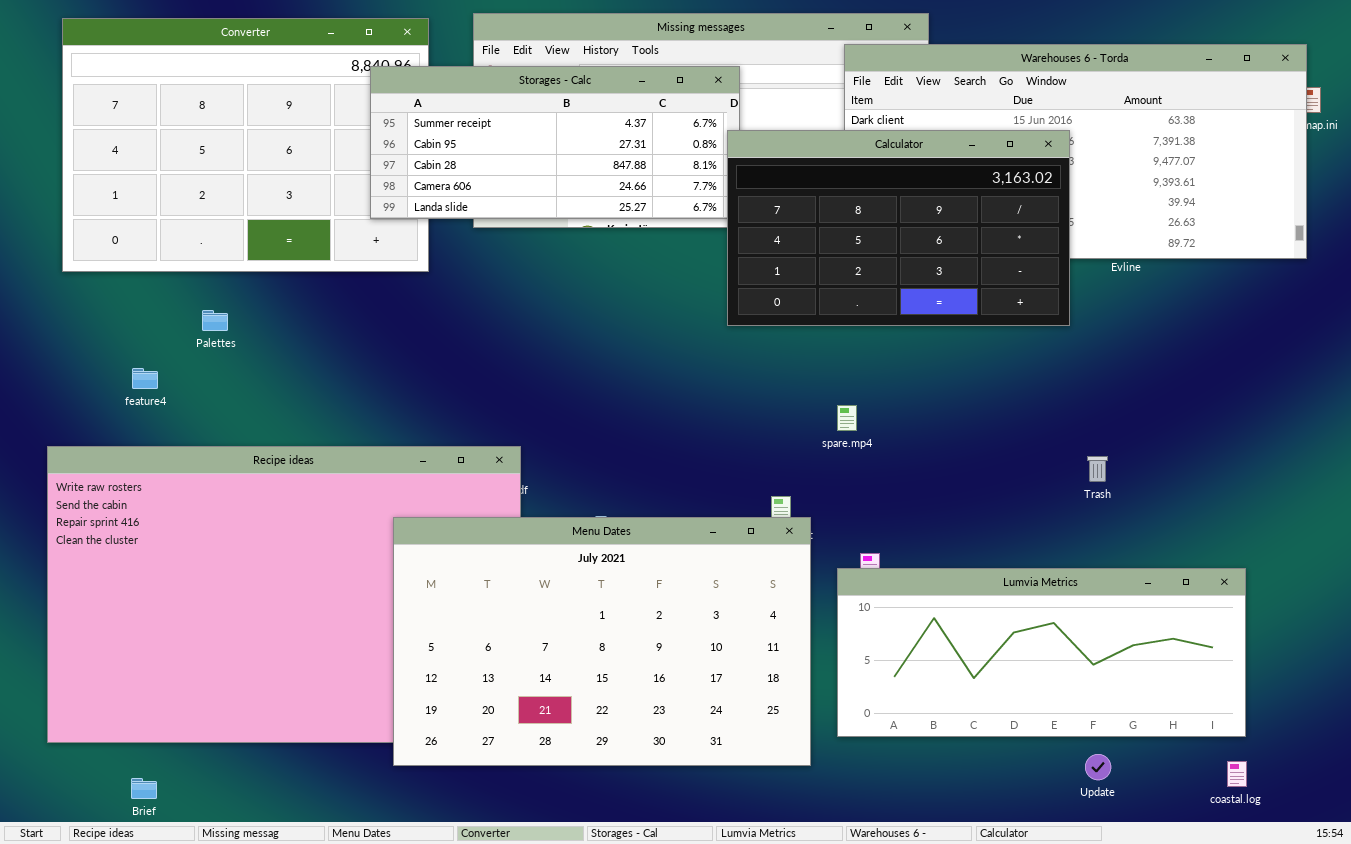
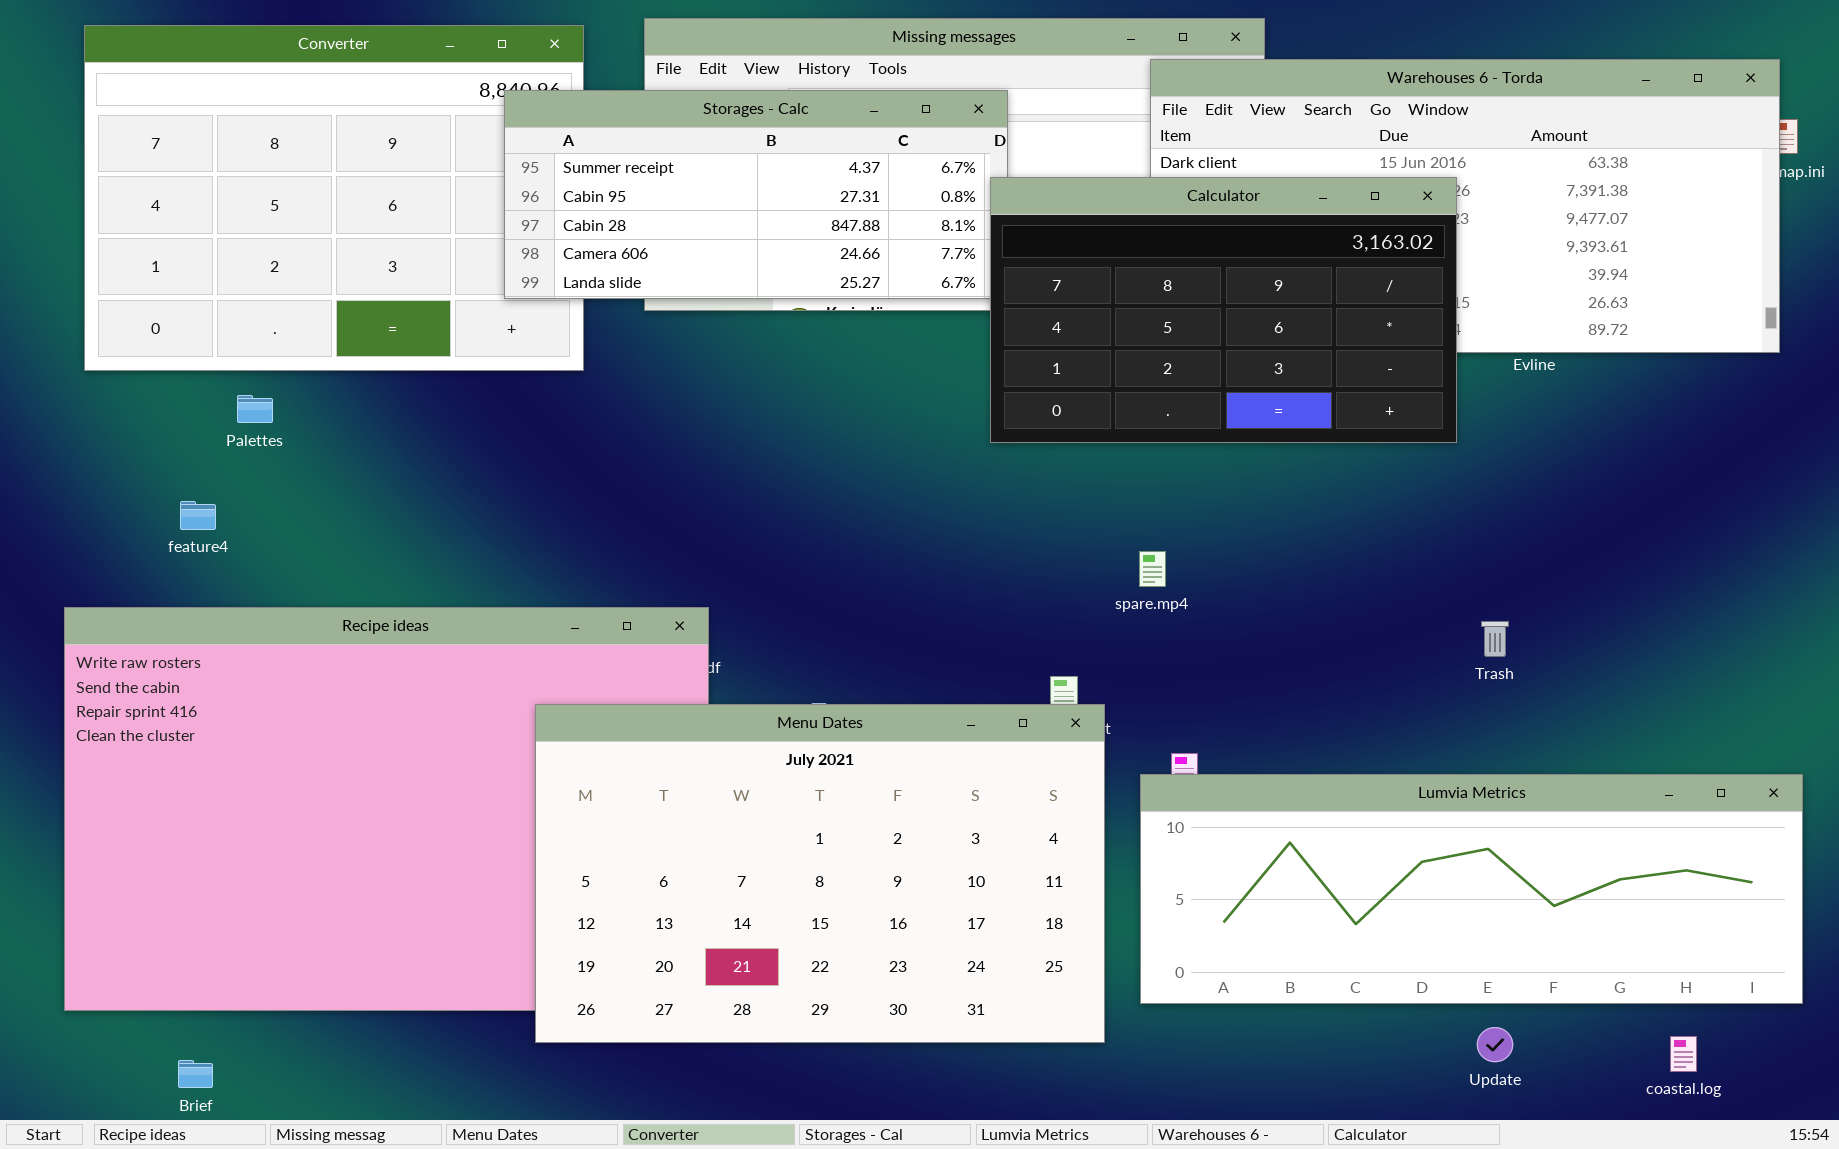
Palettes: [202,310,228,331] -> [237,395,273,423], moved
Lumvia Metrics: [837,568,1246,737] -> [1140,774,1803,1004], resized

